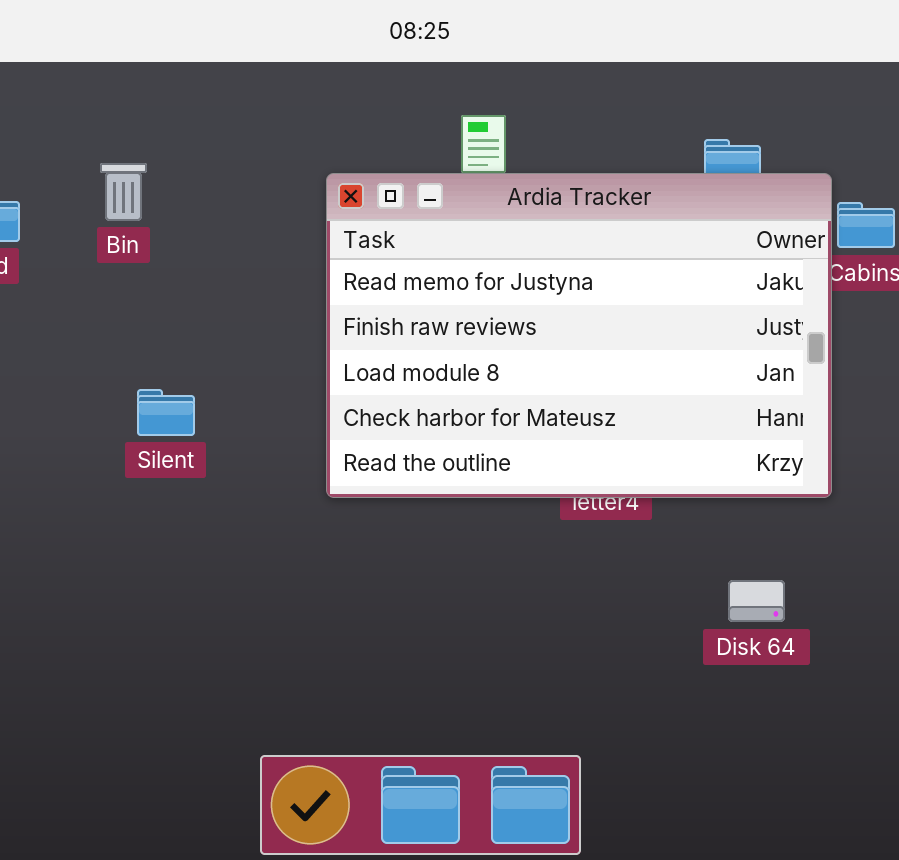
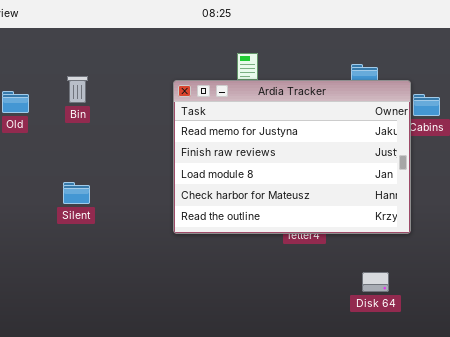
Silent: [137,389,195,436] -> [63,182,90,204], moved

